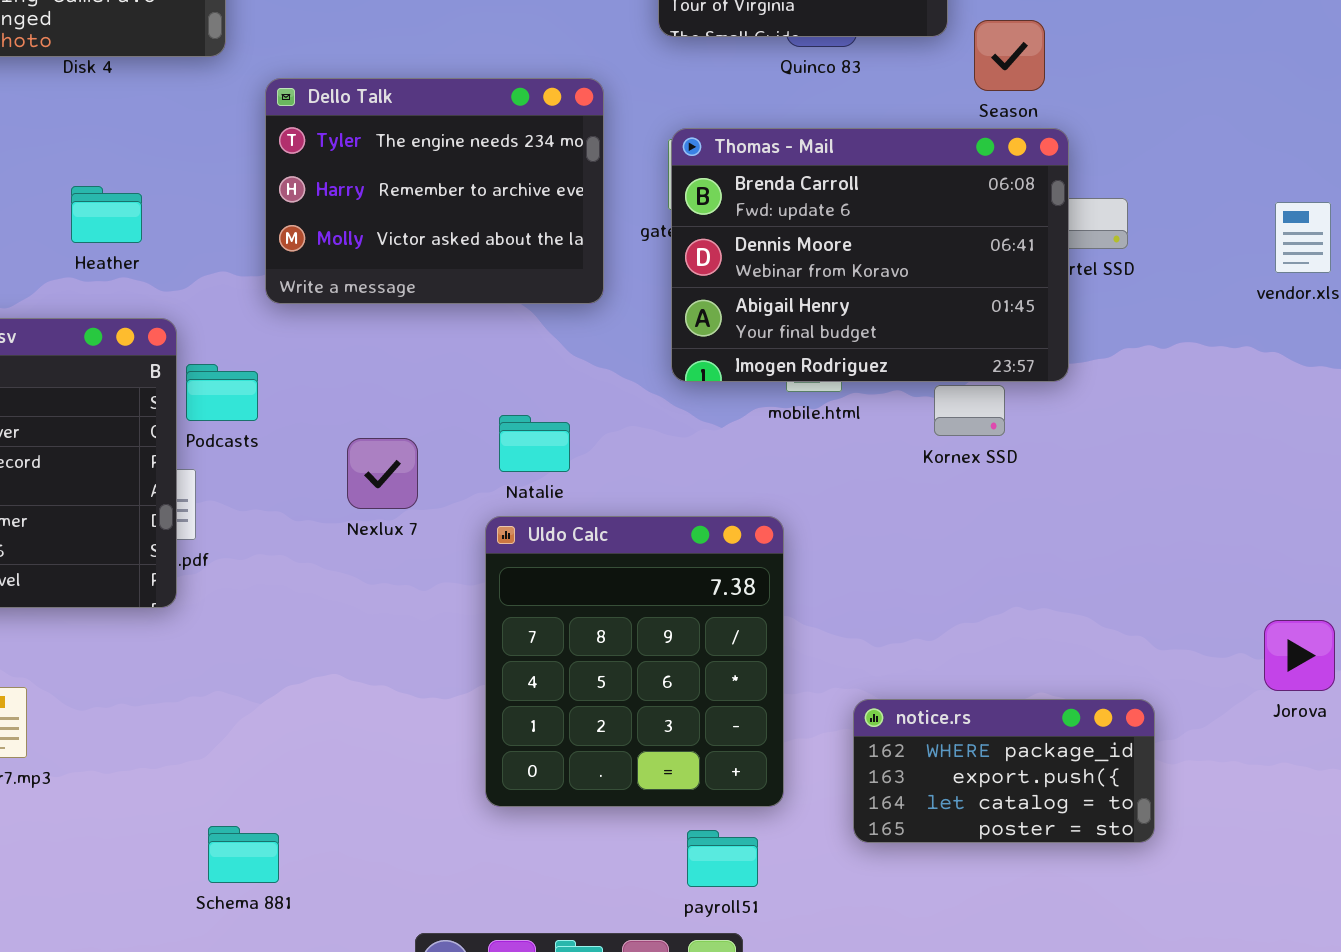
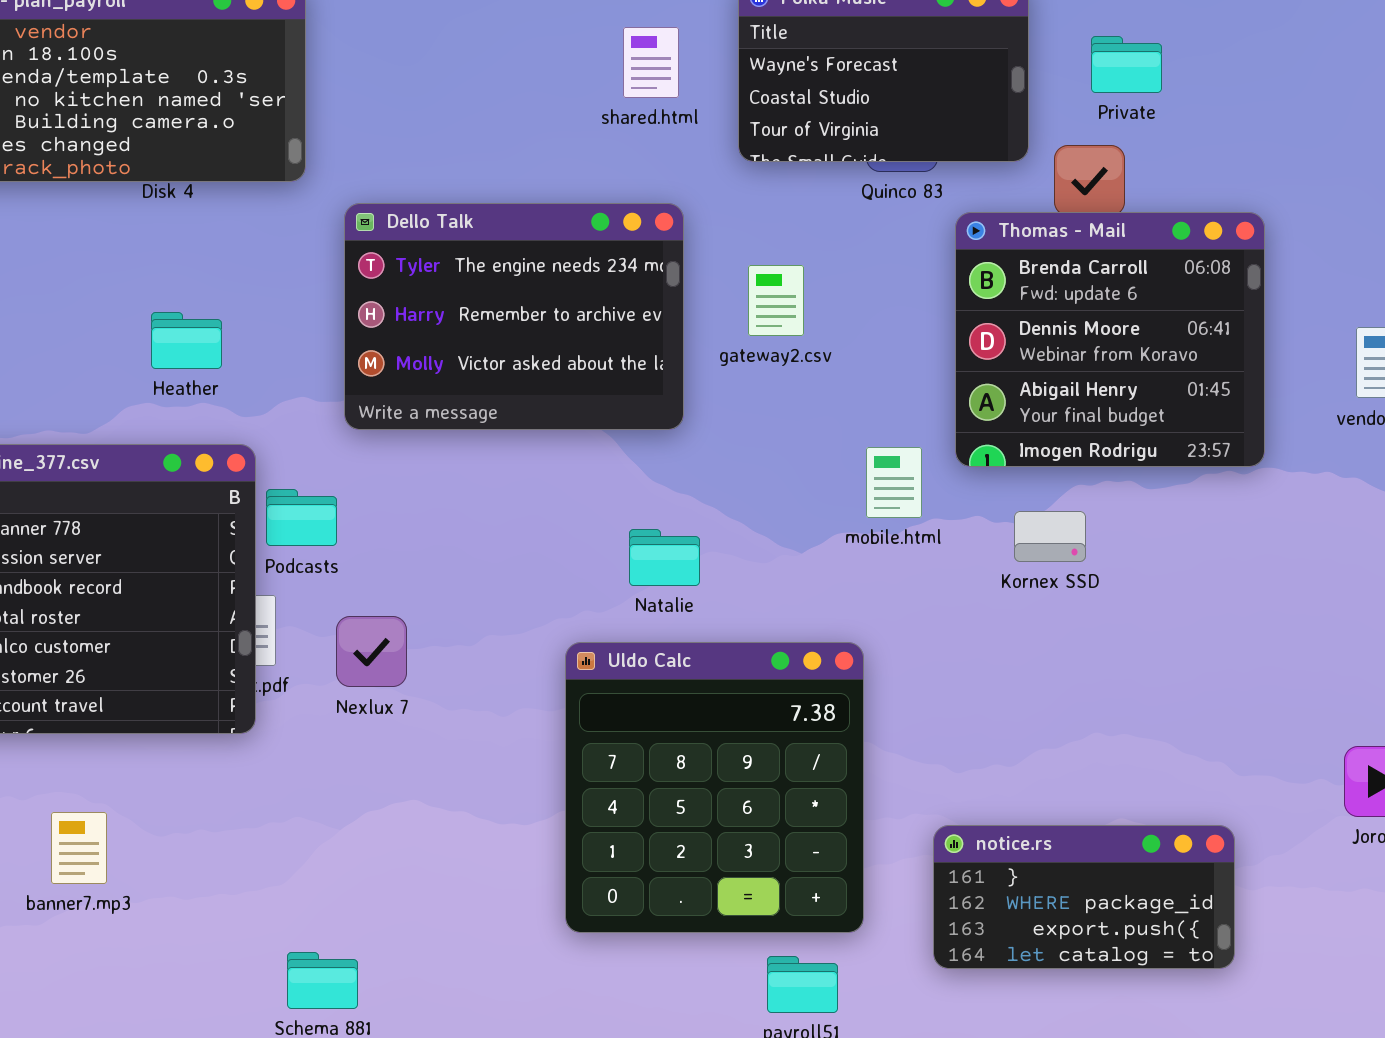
Thomas - Mail: [671,128,1069,382] -> [955,212,1265,467], moved, resized
Natalie: [499,415,570,472] -> [629,529,700,586], moved
Nexlux 7: [347,438,418,509] -> [336,616,407,687], moved
notice.rs: [853,699,1155,843] -> [933,825,1235,969], scrolled up 1 row

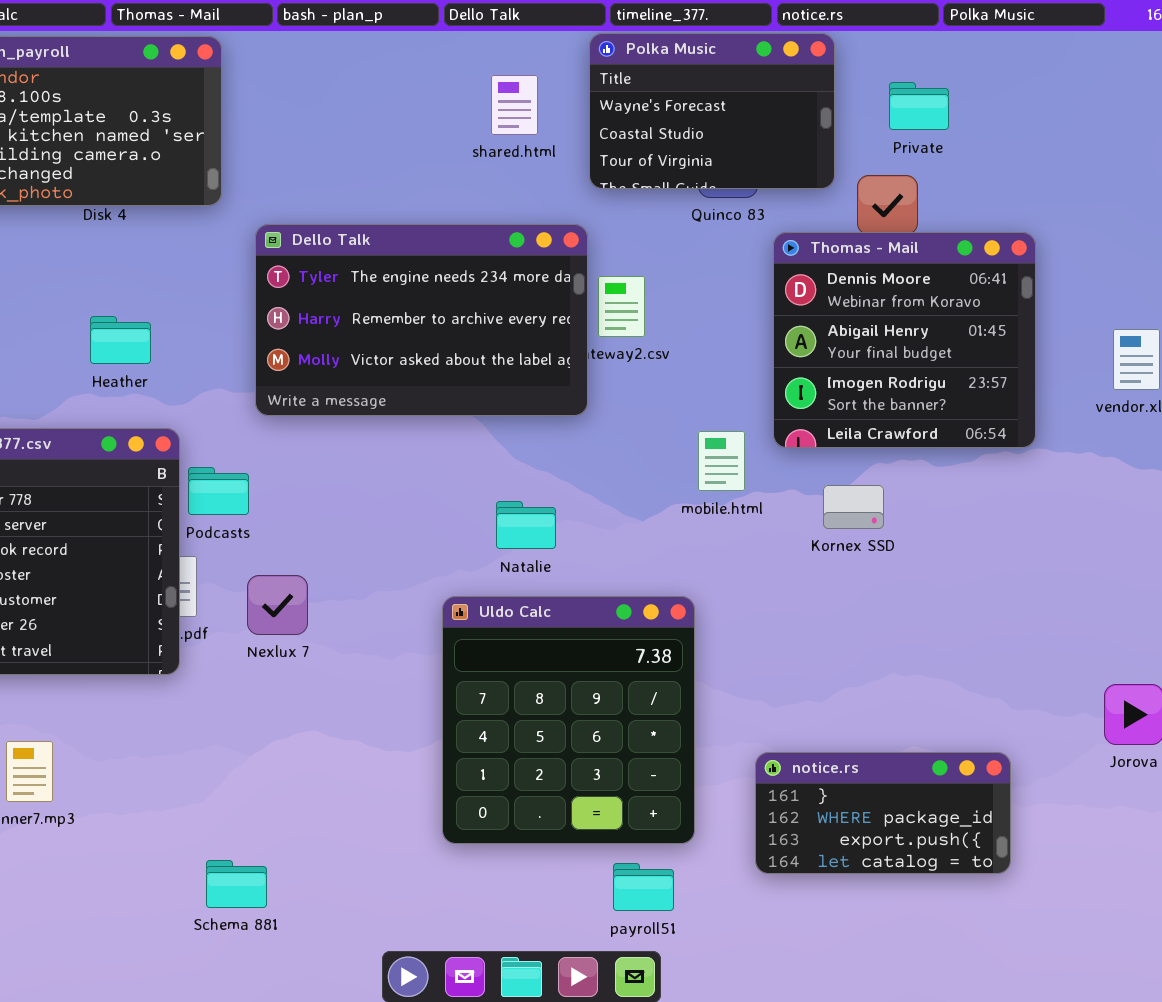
Dello Talk: [344,203,684,430] -> [255,224,588,416], resized
Thomas - Mail: [955,212,1265,467] -> [773,232,1036,448], scrolled down 1 row

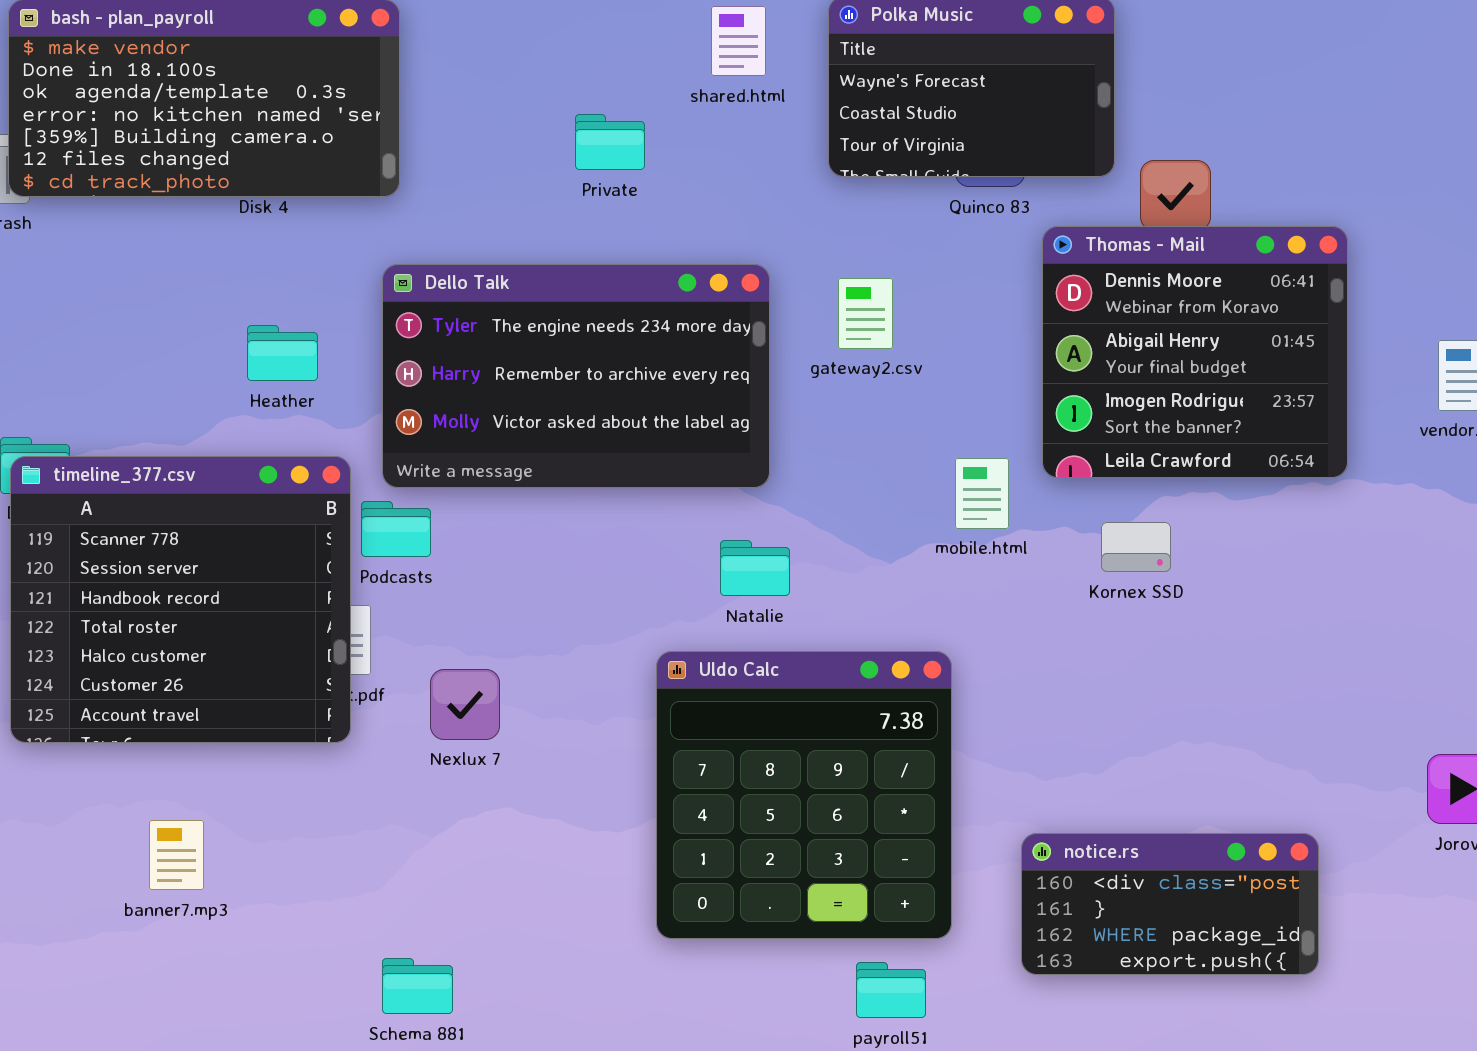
shared.html: [491,75,538,135] -> [711,6,766,76], moved
Private: [889,82,949,130] -> [575,114,645,170], moved
Dello Talk: [255,224,588,416] -> [382,264,770,488], moved
Nexlux 7: [247,575,308,635] -> [430,669,500,740], moved
notice.rs: [755,752,1011,874] -> [1021,833,1319,975], scrolled up 1 row

